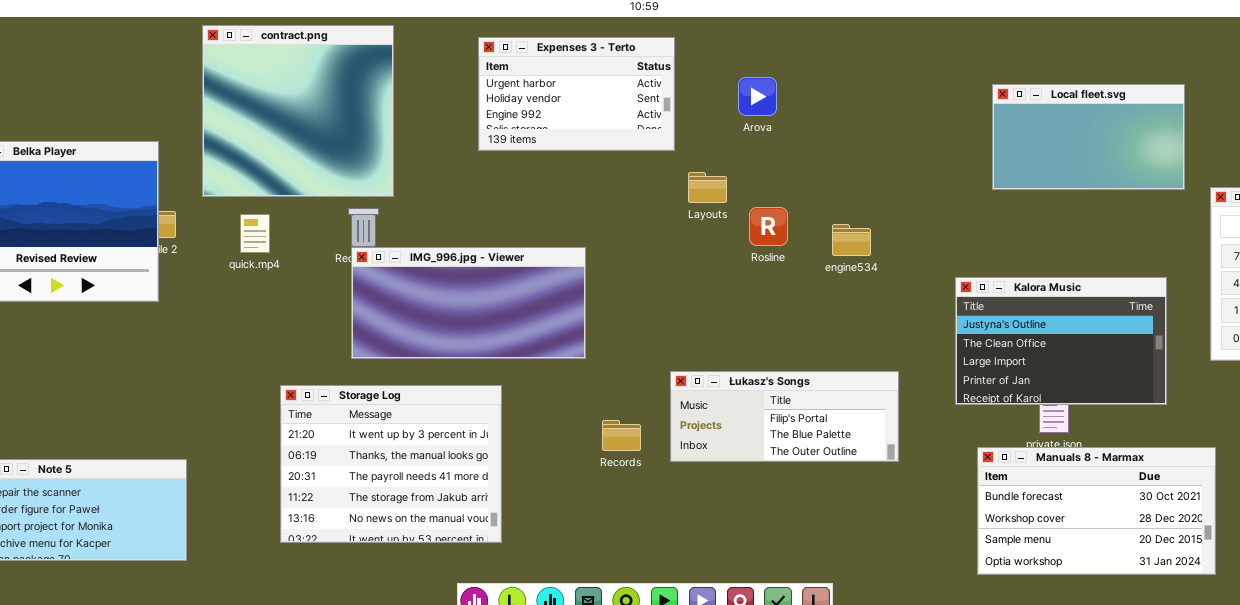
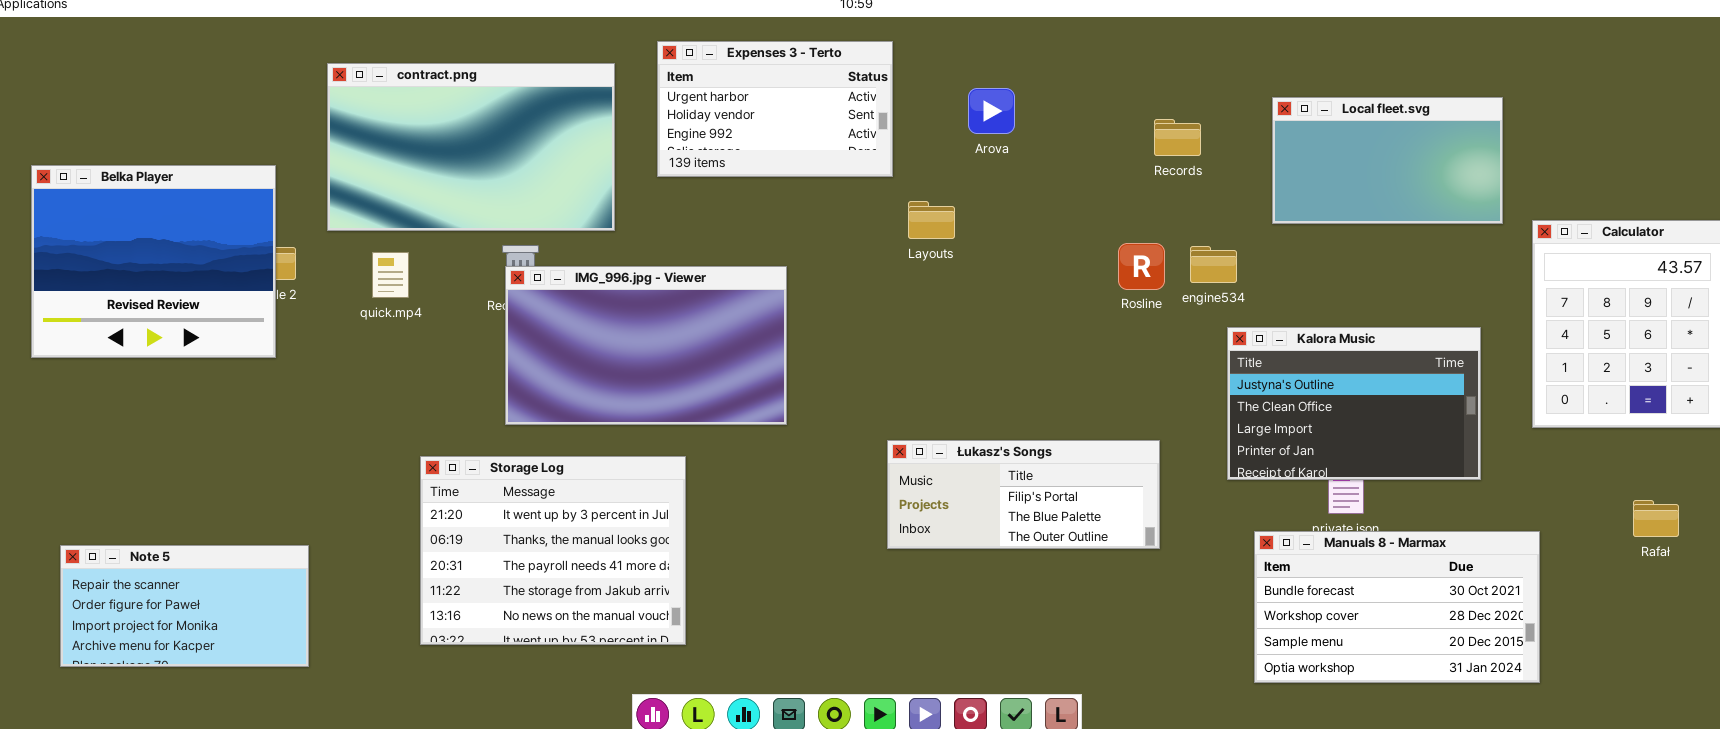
contract.png: [202,25,394,197] -> [327,63,615,231], resized
Rosline: [749,207,788,246] -> [1118,243,1165,290], moved
engine534: [832,224,871,256] -> [1190,246,1237,283], moved
IMG_996.jpg - Viewer: [351,247,586,359] -> [505,266,787,425], resized
Records: [602,420,641,451] -> [1154,119,1201,156], moved

